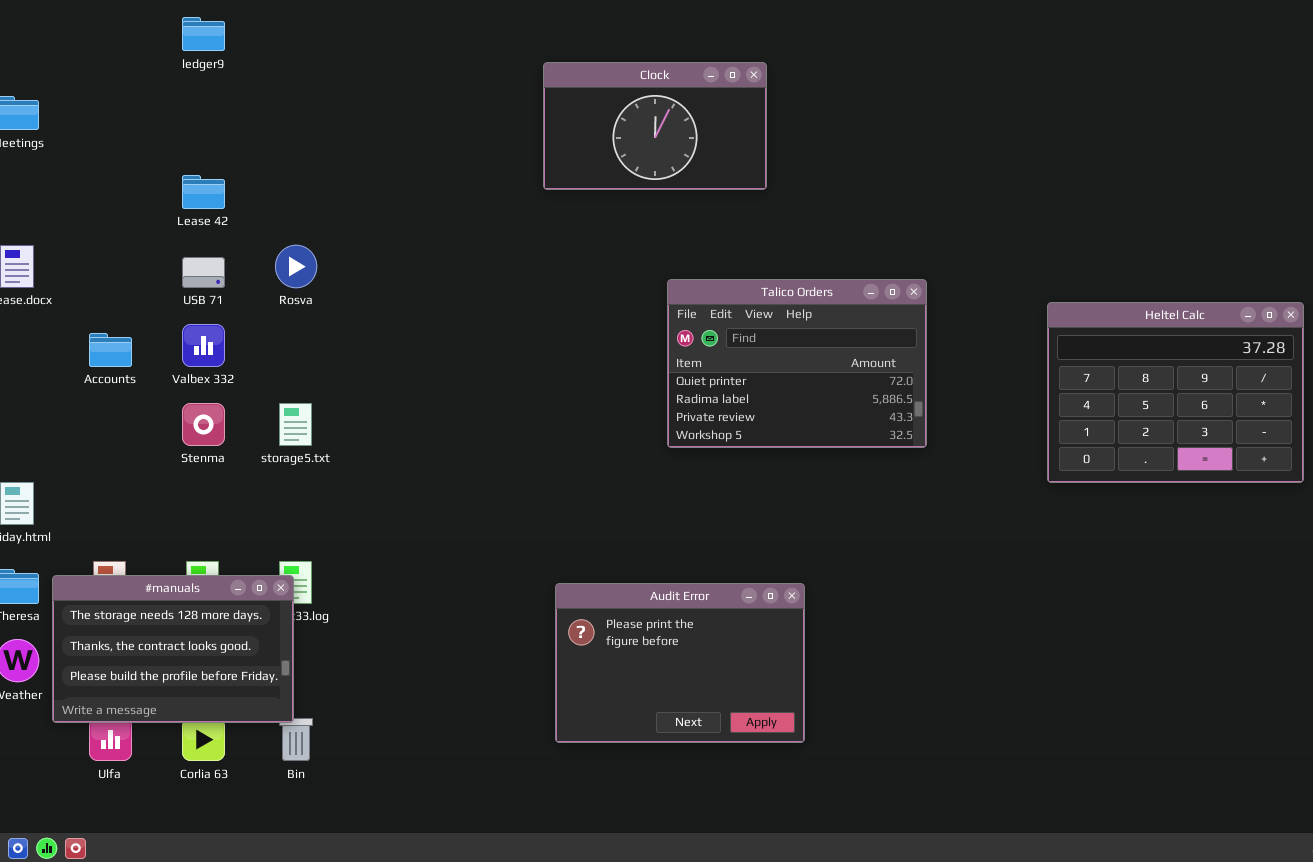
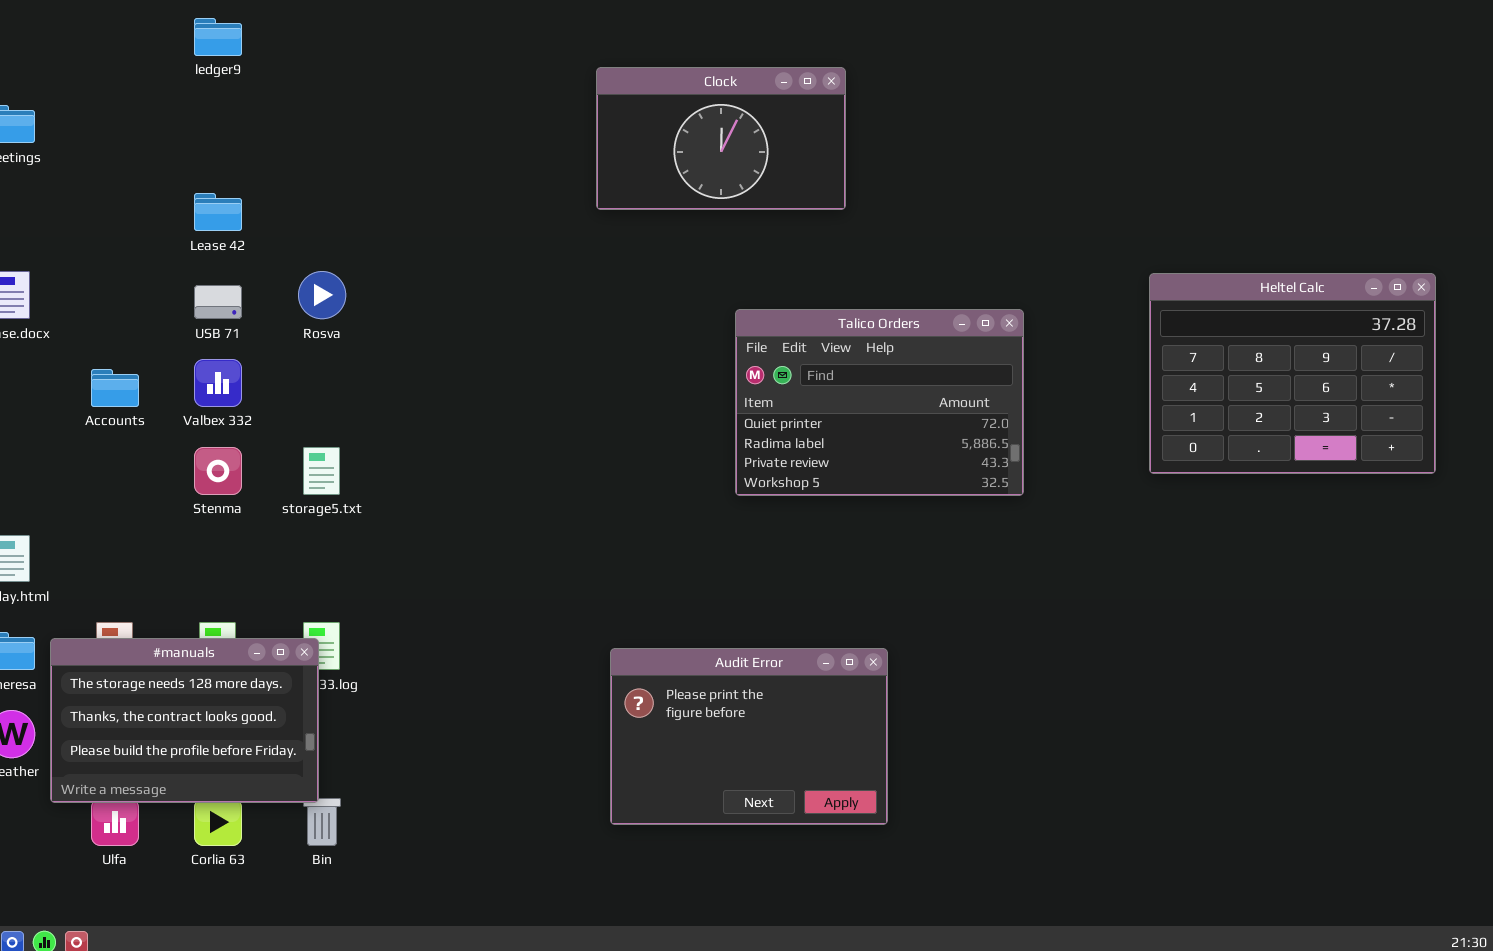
Heltel Calc: [1047,302,1304,483] -> [1149,273,1436,474], moved

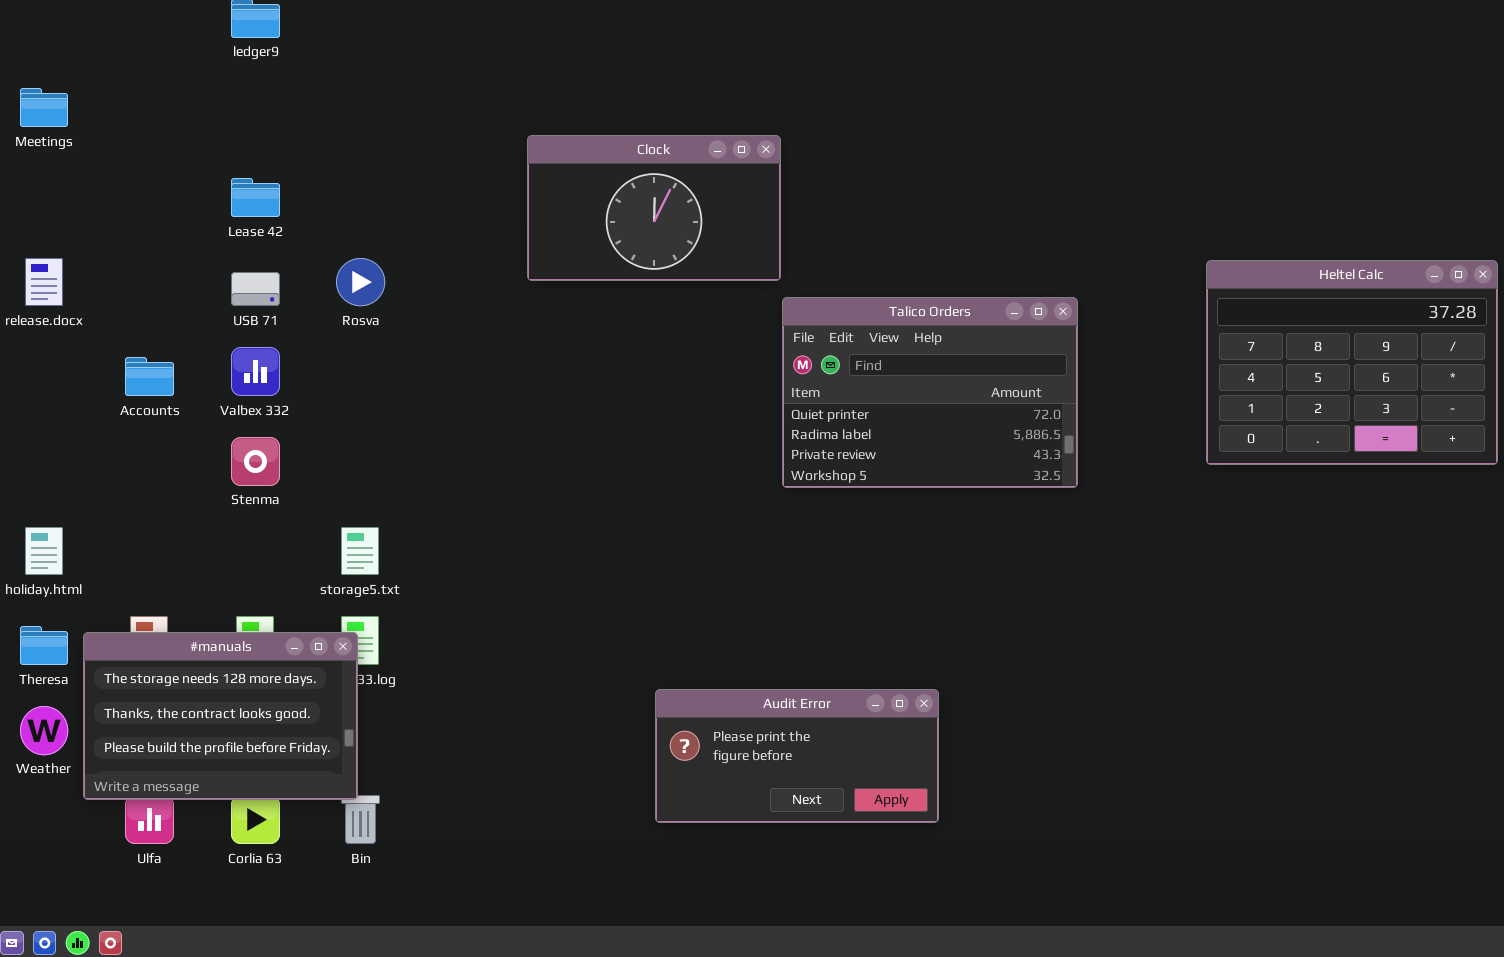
Clock: [596,67,846,210] -> [527,135,781,281], moved
storage5.txt: [303,447,340,495] -> [341,527,379,575], moved
Audit Error: [610,648,888,825] -> [655,689,939,823], resized

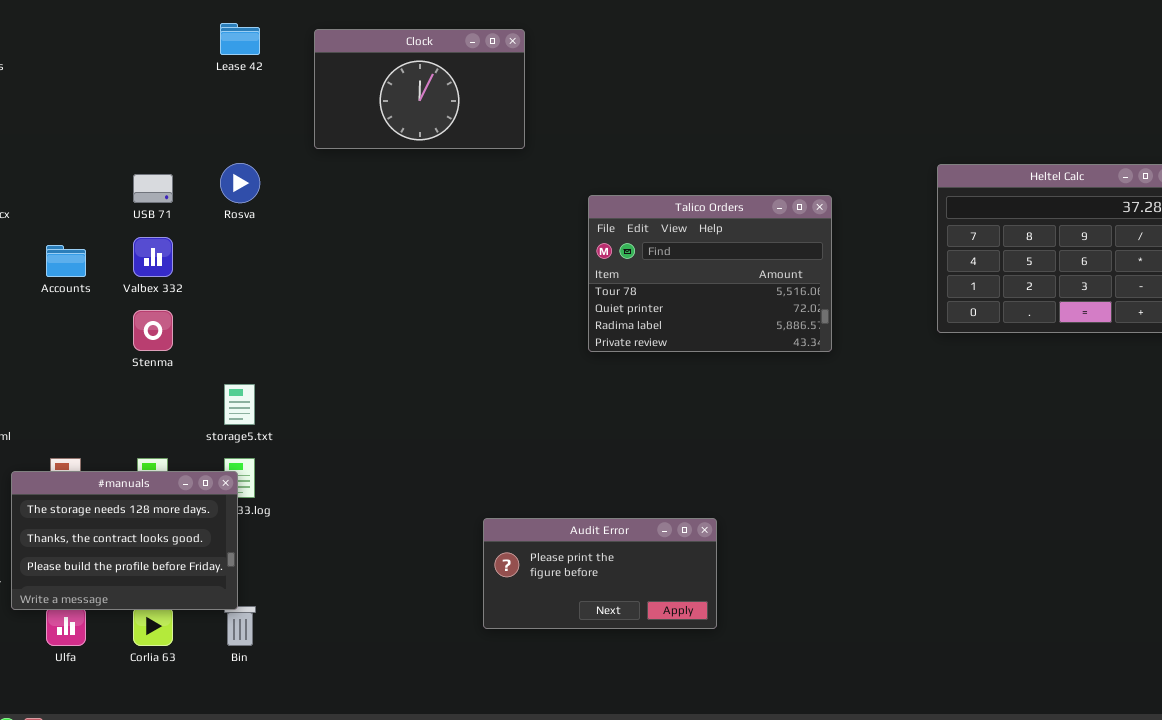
Clock: [527,135,781,281] -> [314,29,525,149], moved
Lease 42: [231,178,280,217] -> [220,23,260,55], moved
Talico Orders: [782,297,1078,488] -> [588,195,832,352], scrolled up 1 row

